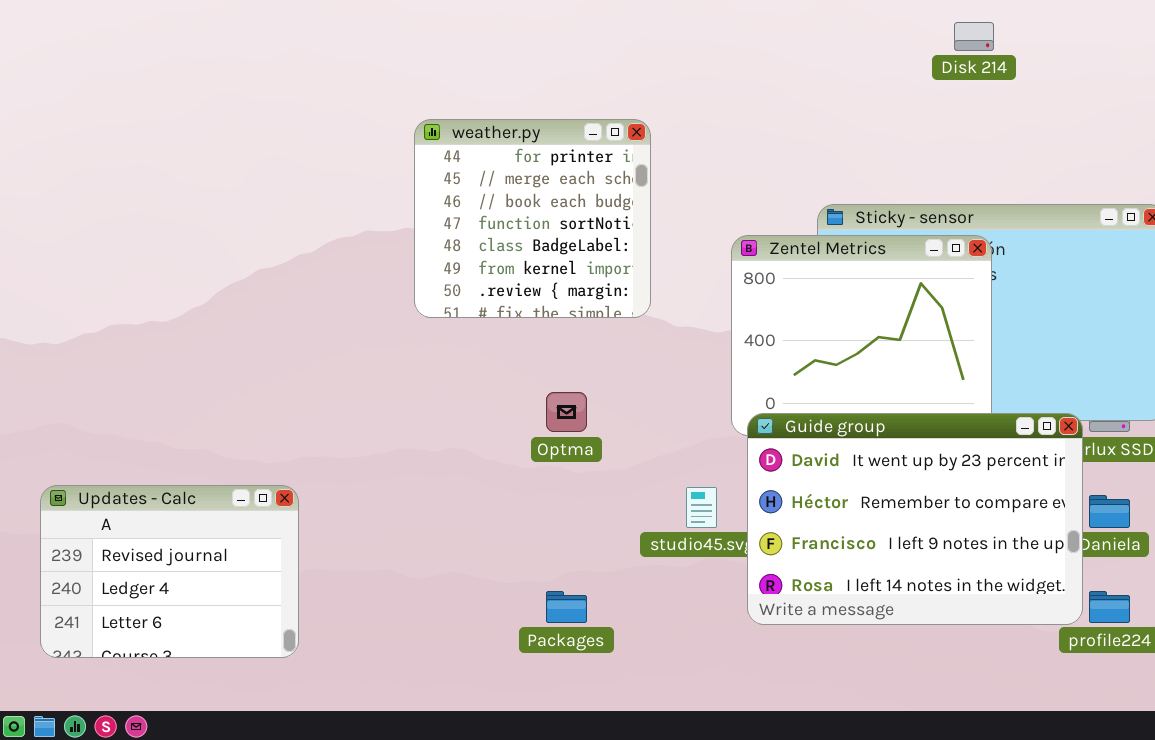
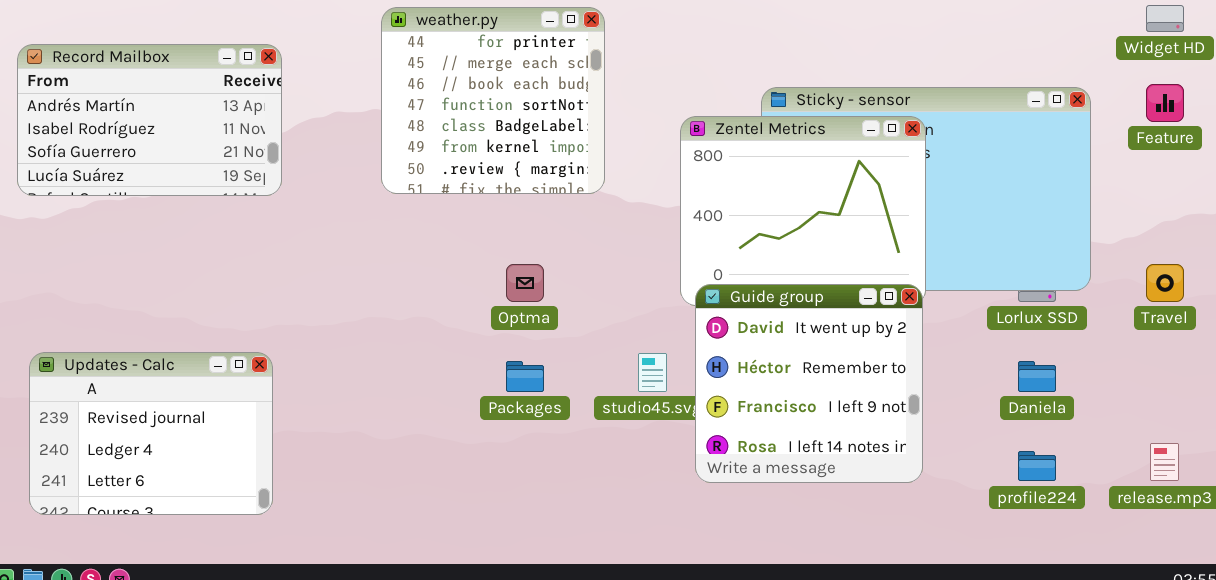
Record Mailbox: none -> [17,44,282,196], opened
Guide group: [747,413,1083,625] -> [695,284,923,483], resized
Packages: [546,591,587,623] -> [506,361,544,392], moved

